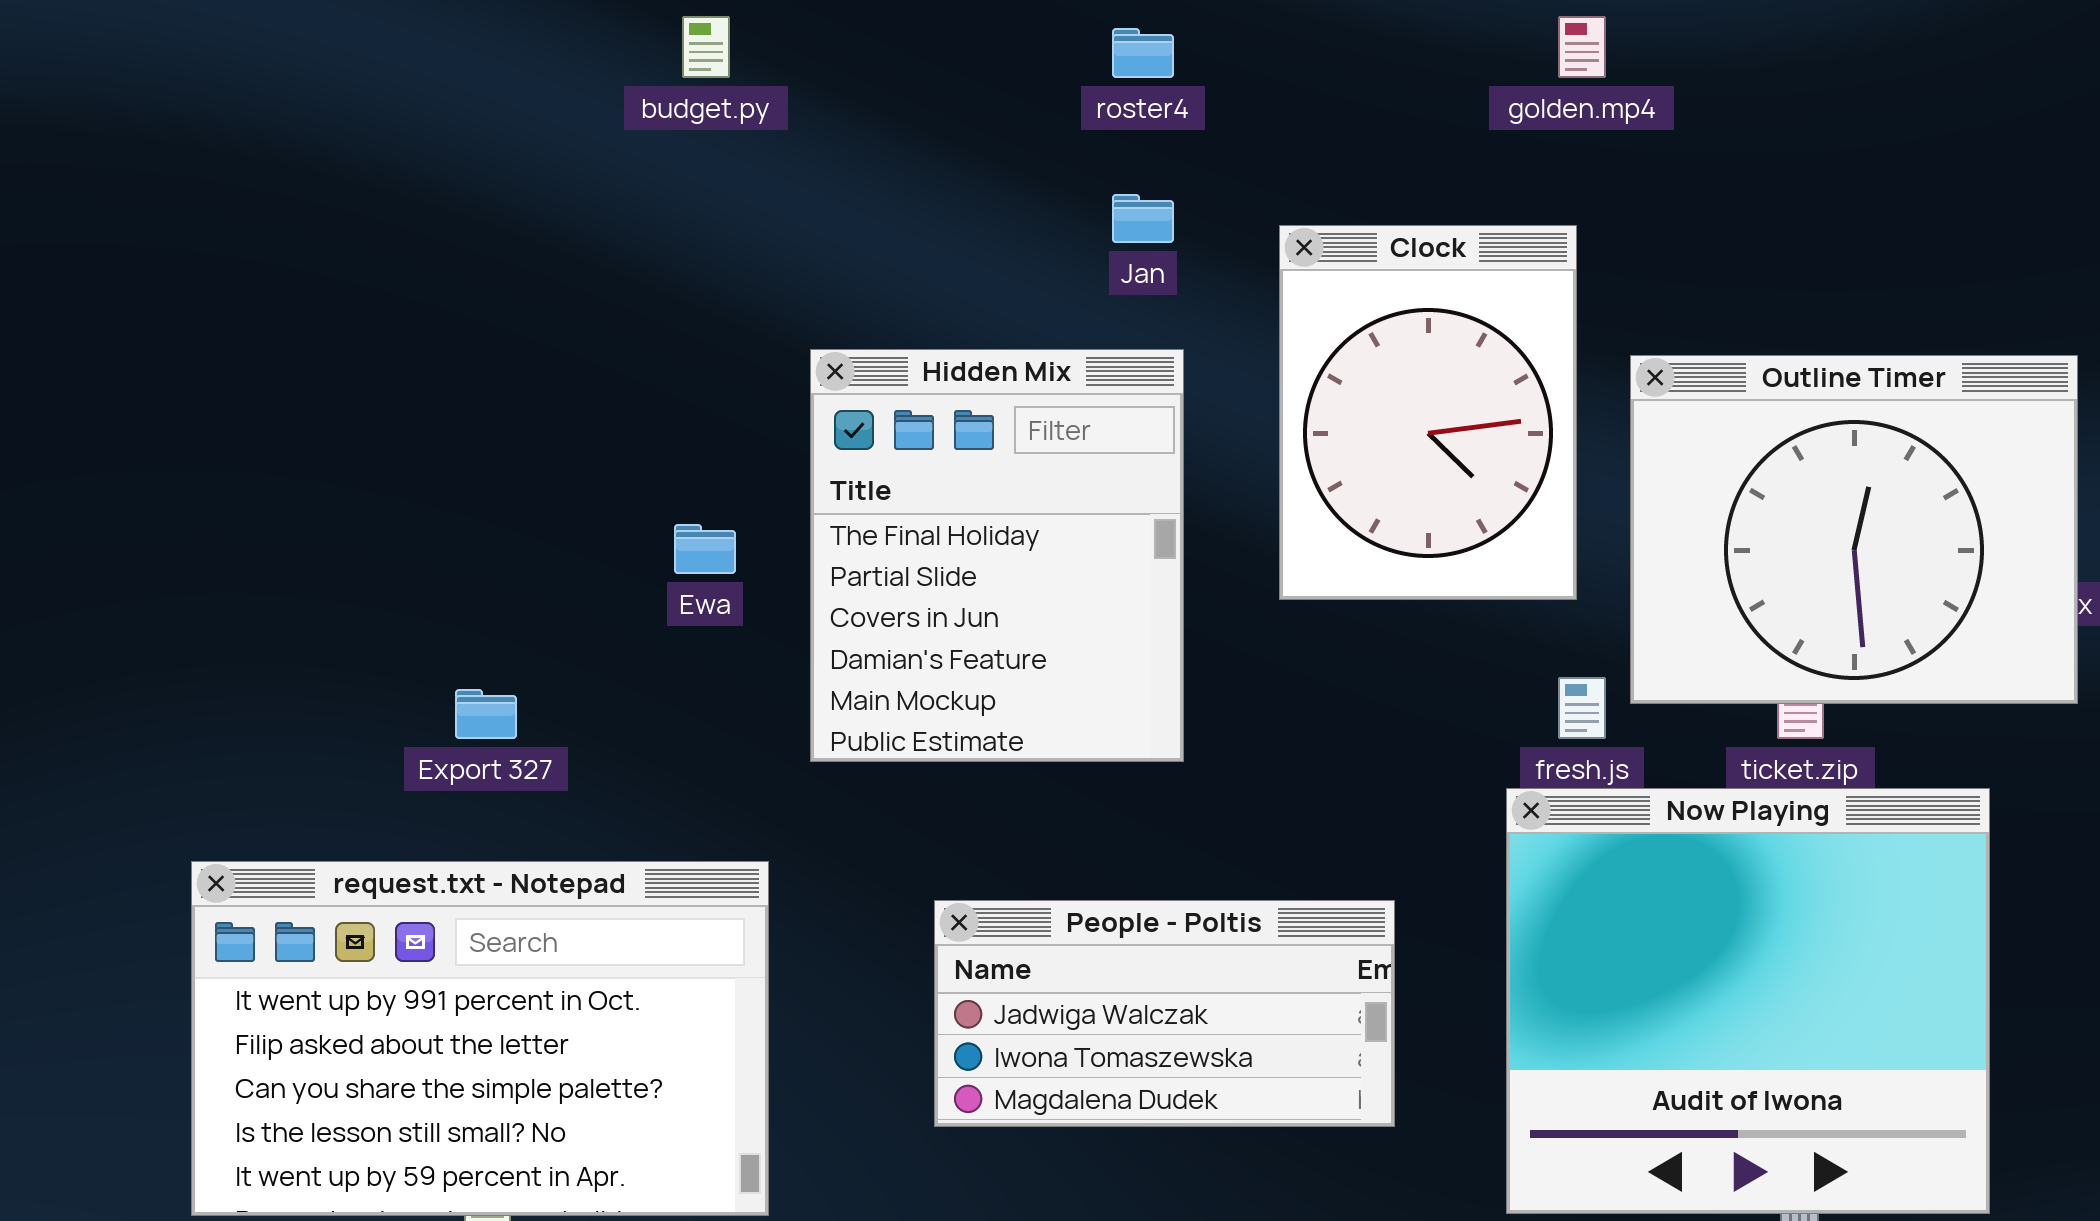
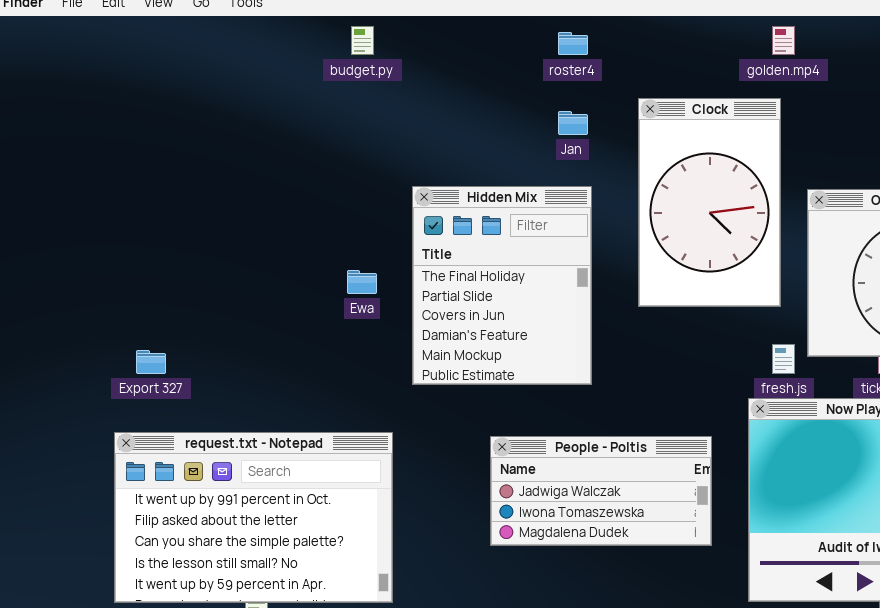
Clock: [1279,225,1577,600] -> [638,98,781,307], resized
Export 327: [455,689,517,739] -> [136,350,166,374], moved
People - Poltis: [934,900,1395,1127] -> [490,436,712,546], moved

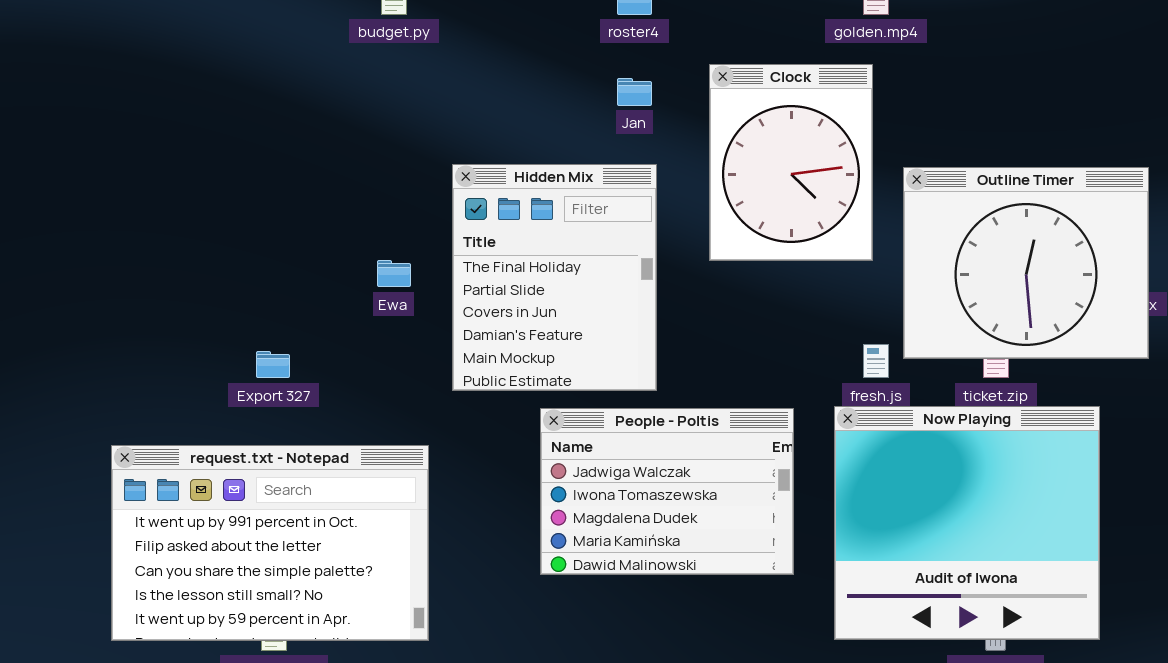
Clock: [638,98,781,307] -> [709,64,873,261], resized
Export 327: [136,350,166,374] -> [256,351,290,378], moved
People - Poltis: [490,436,712,546] -> [540,408,794,575], resized

